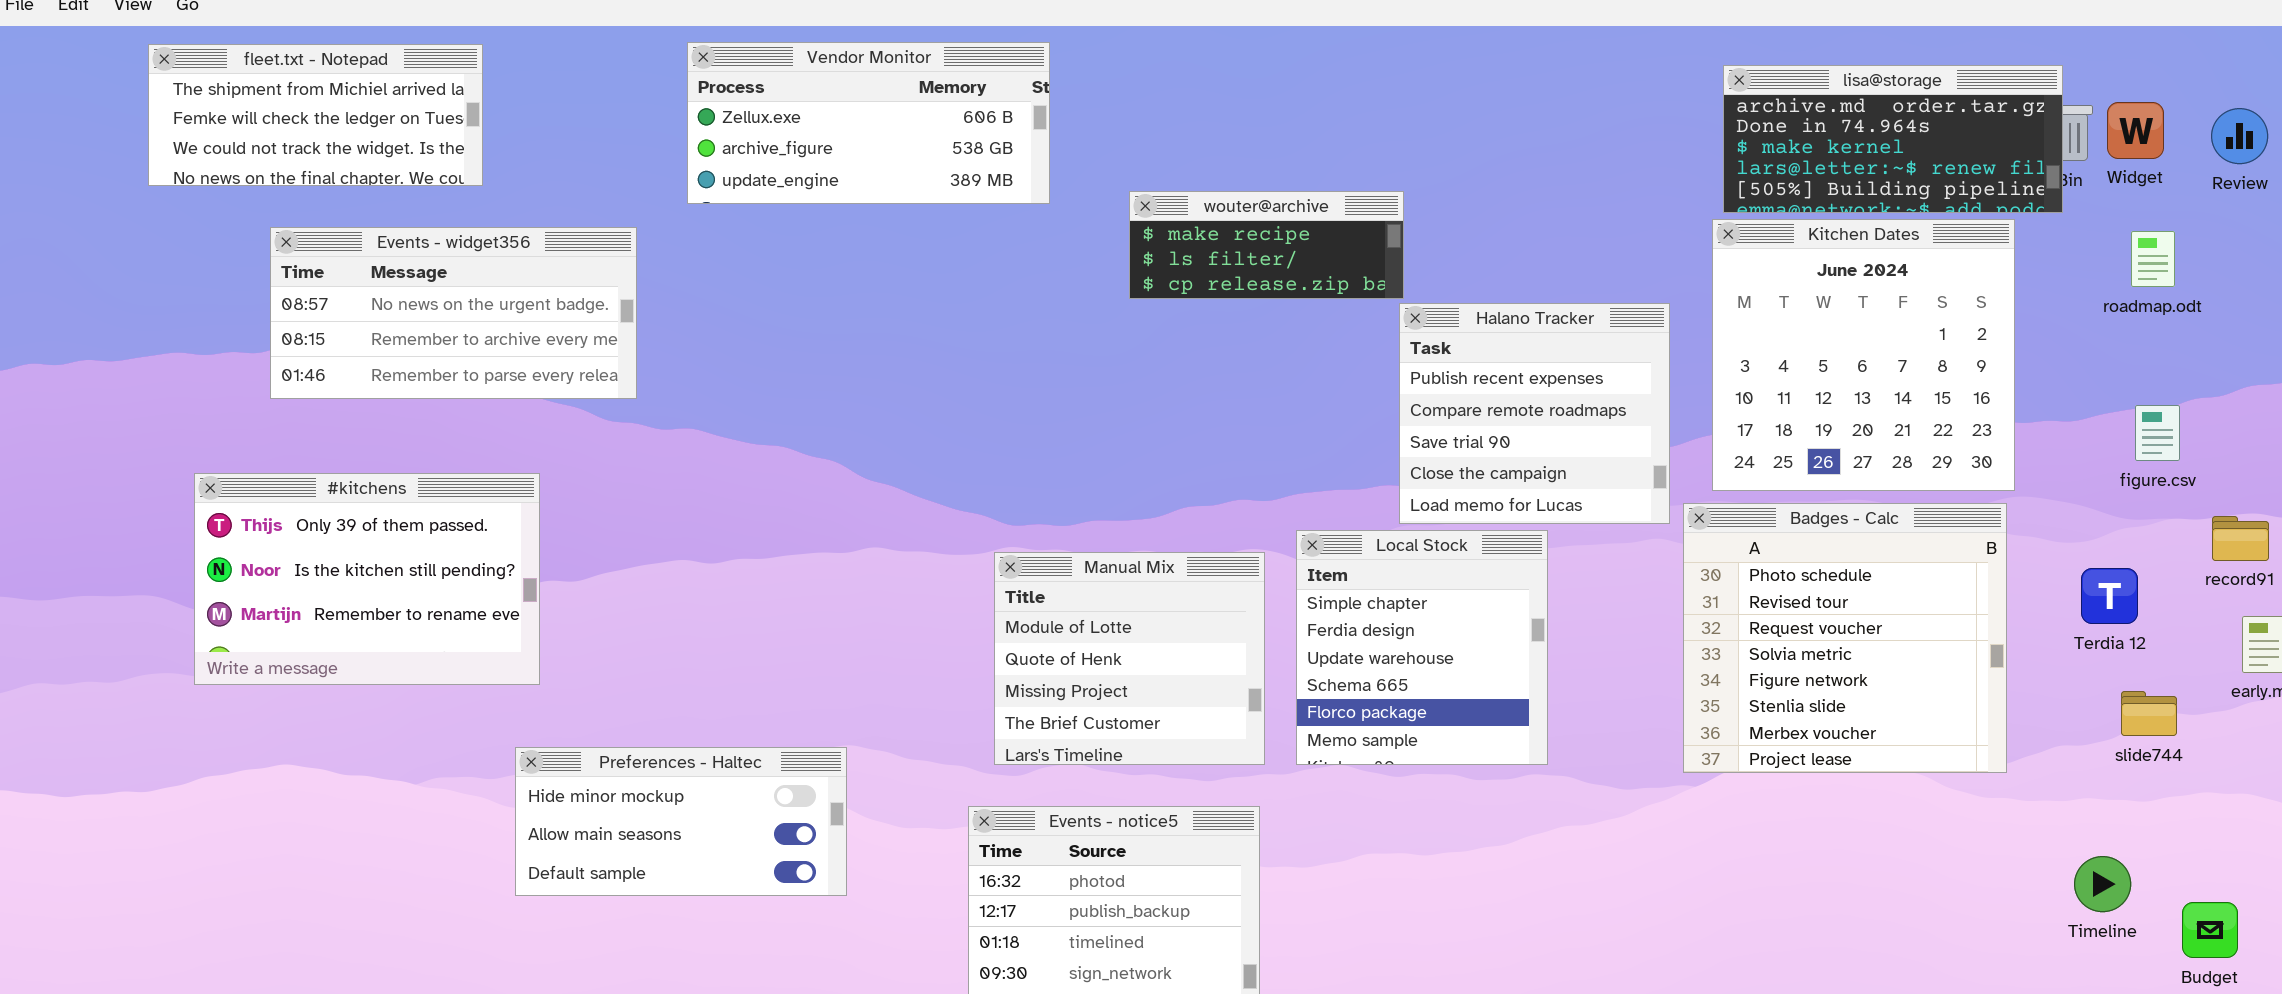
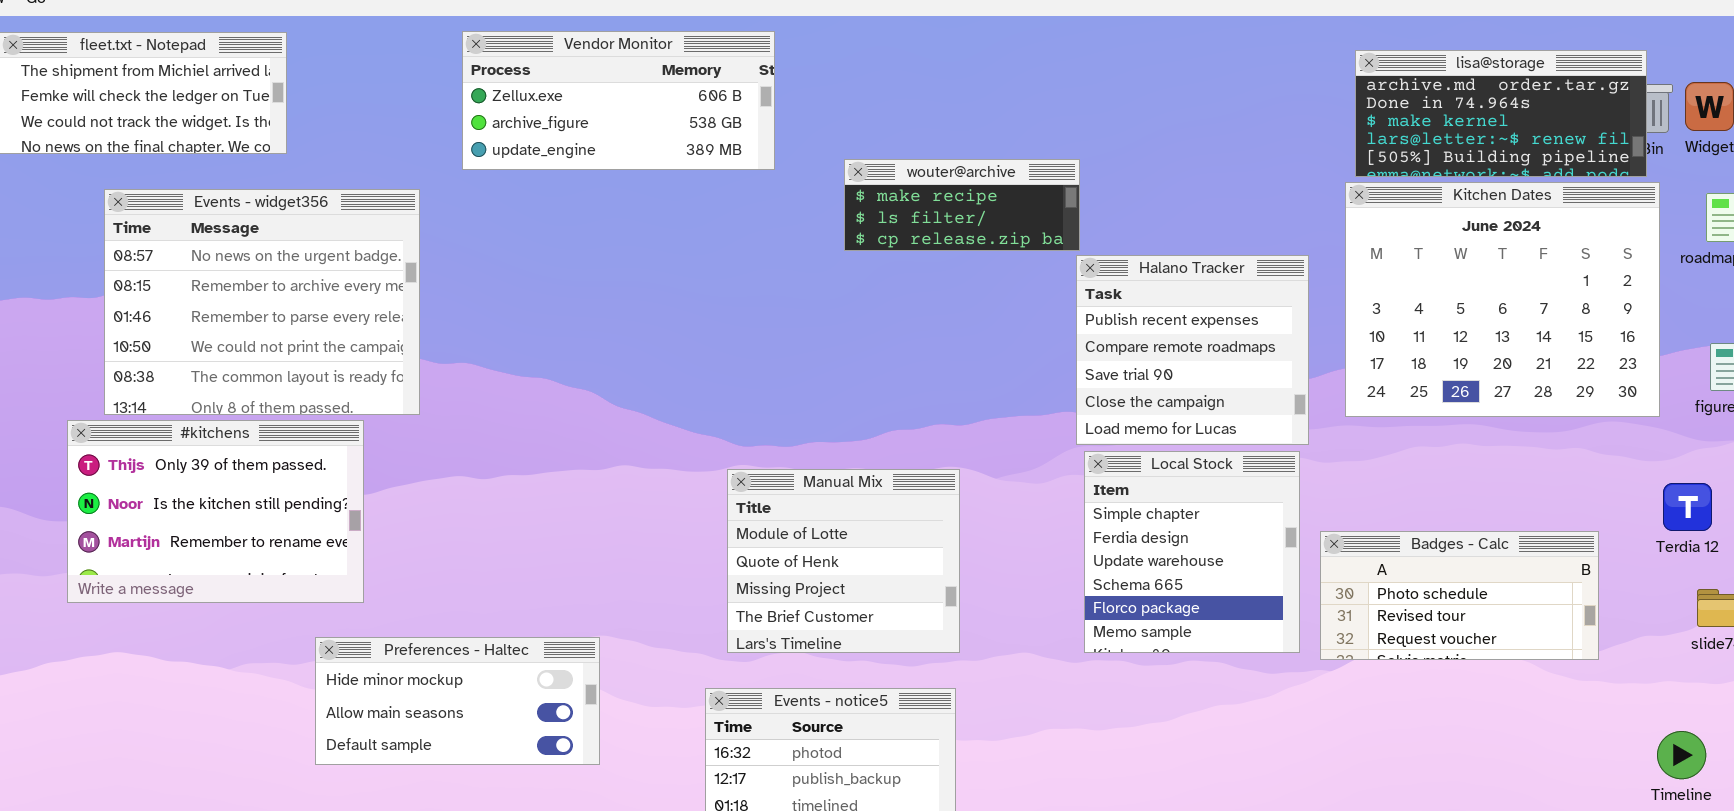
Kitchen Dates: [1712,219,2015,491] -> [1345,182,1660,417], resized
Events - widget356: [270,227,637,399] -> [104,189,420,415], resized
#kitchens: [194,473,540,685] -> [67,420,364,603], moved
Badges - Calc: [1683,503,2007,773] -> [1320,531,1599,660], resized
Local Stock: [1296,530,1548,765] -> [1084,451,1300,653], moved

